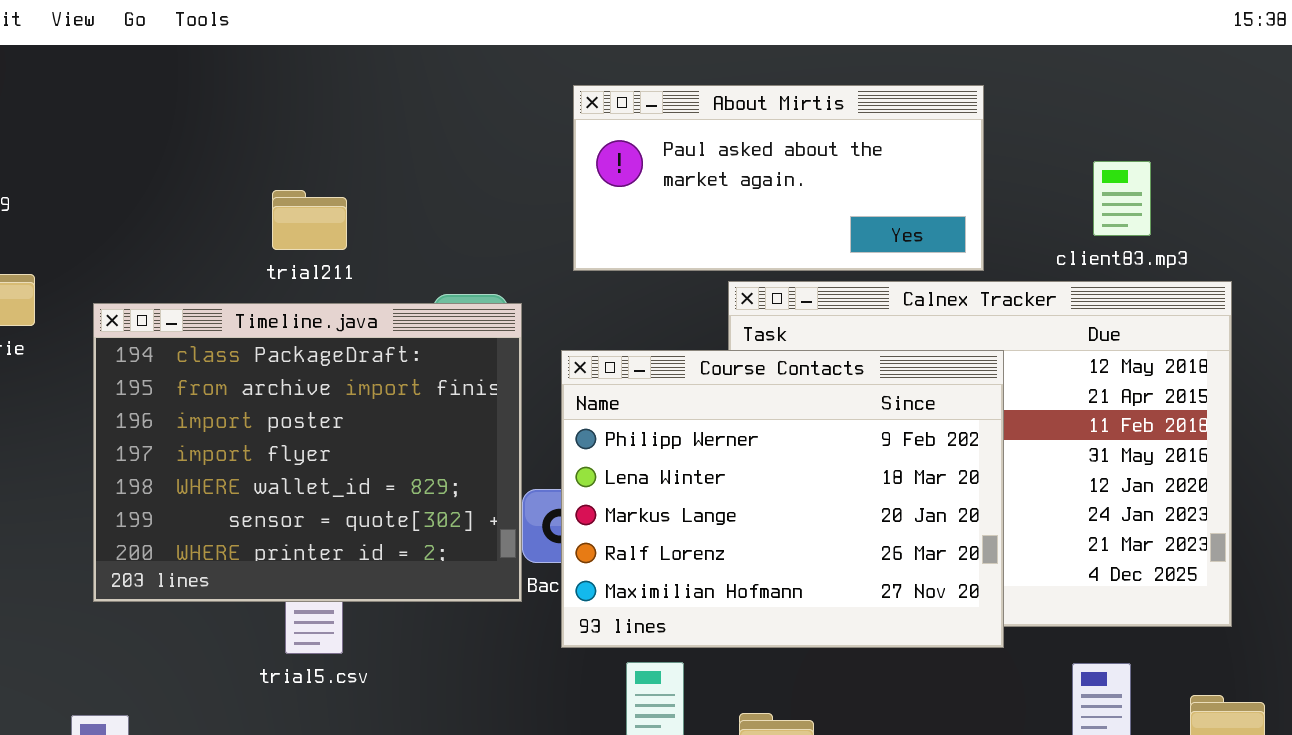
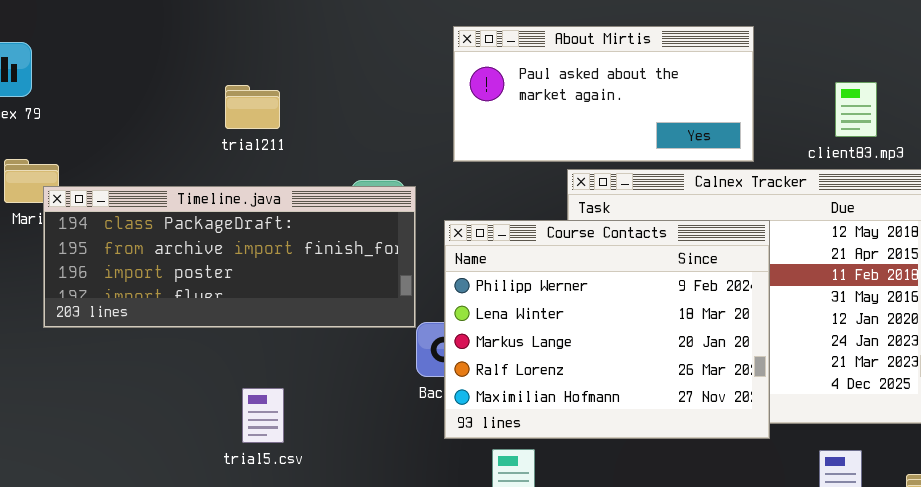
trial211: [272,190,347,250] -> [225,85,280,129], moved
Timeline.java: [93,303,522,602] -> [43,186,416,328], resized

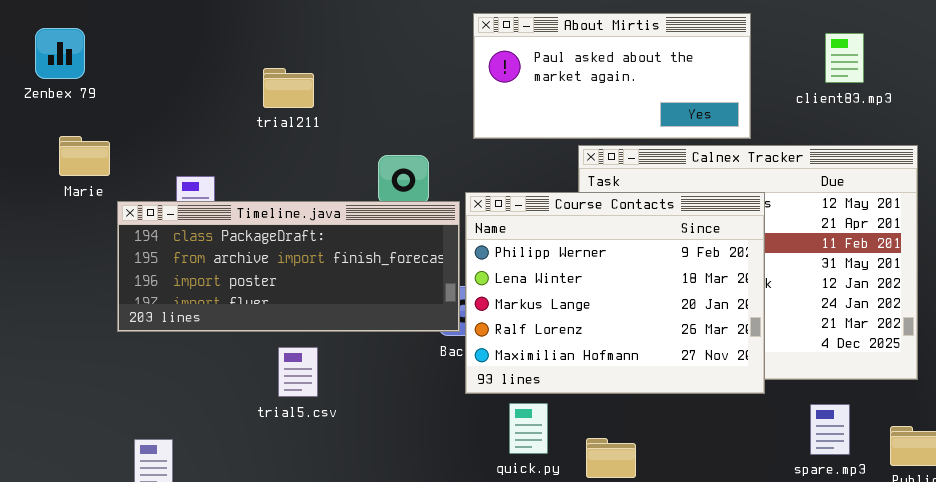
client83.mp3: [835,82,877,137] -> [825,33,864,83], moved
Timeline.java: [43,186,416,328] -> [117,201,460,332], moved

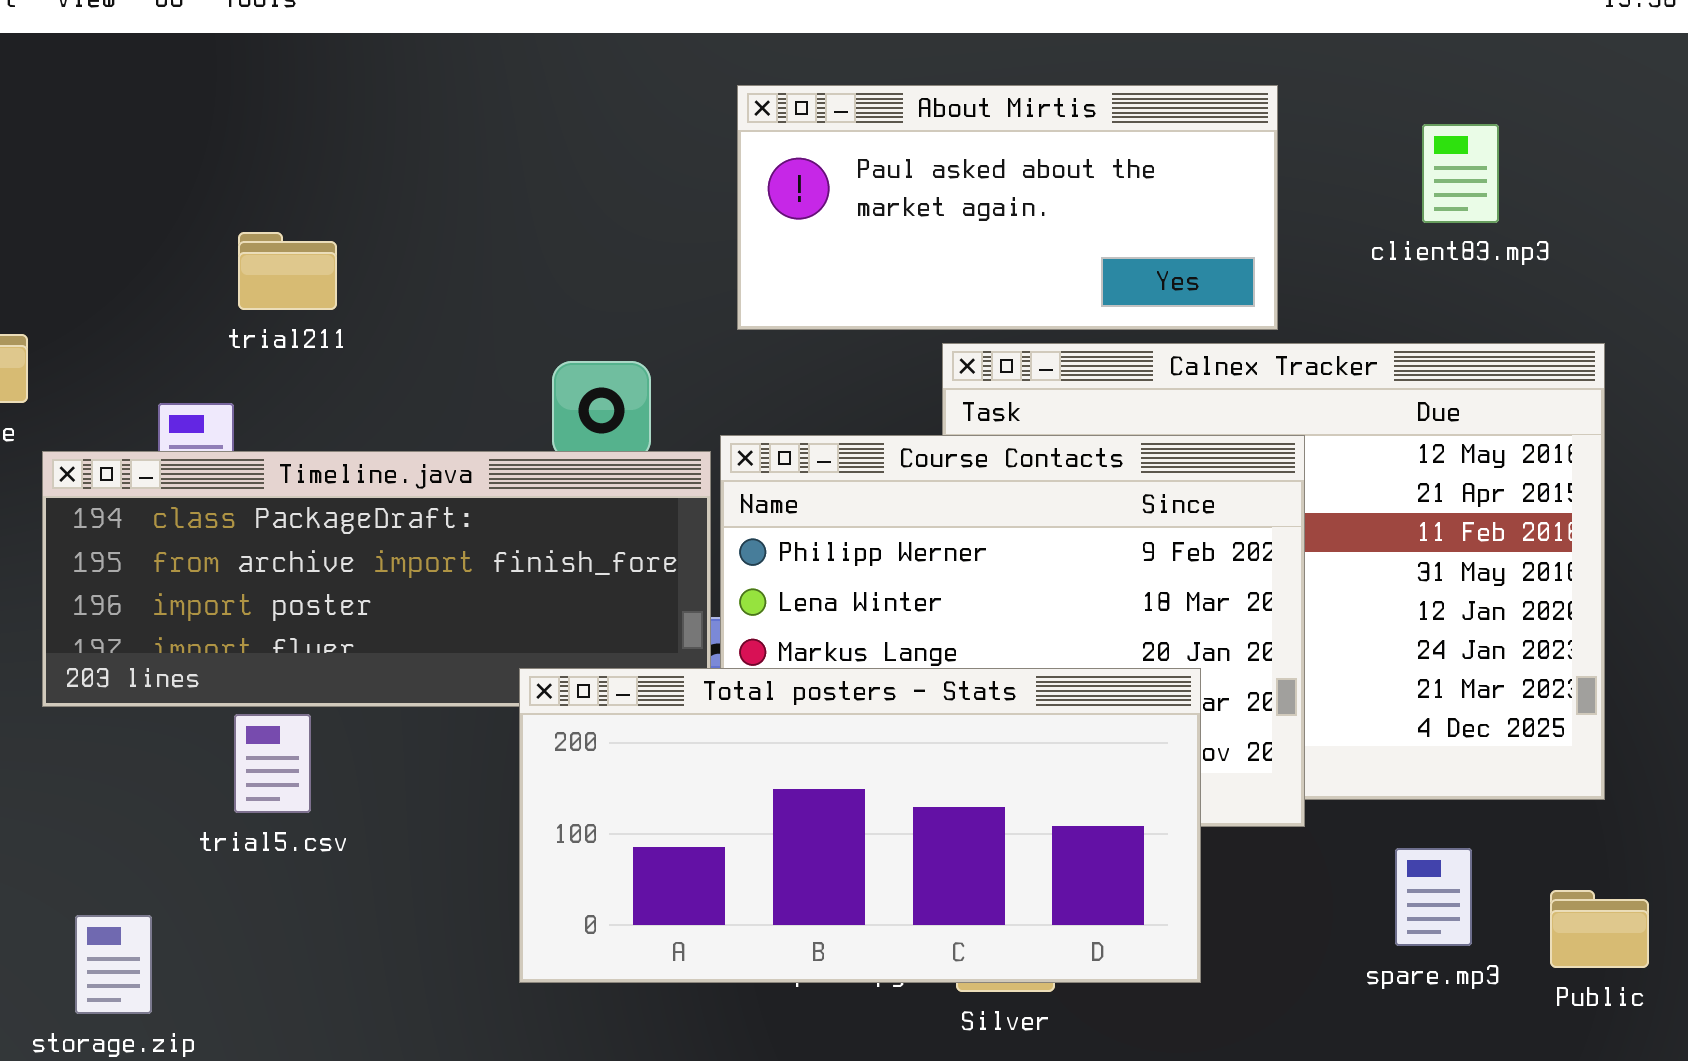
trial211: [263,68,314,108] -> [238,232,337,310], moved
Total posters - Stats: none -> [519,668,1201,983], opened
trial5.csv: [278,347,318,397] -> [234,714,311,813], moved

